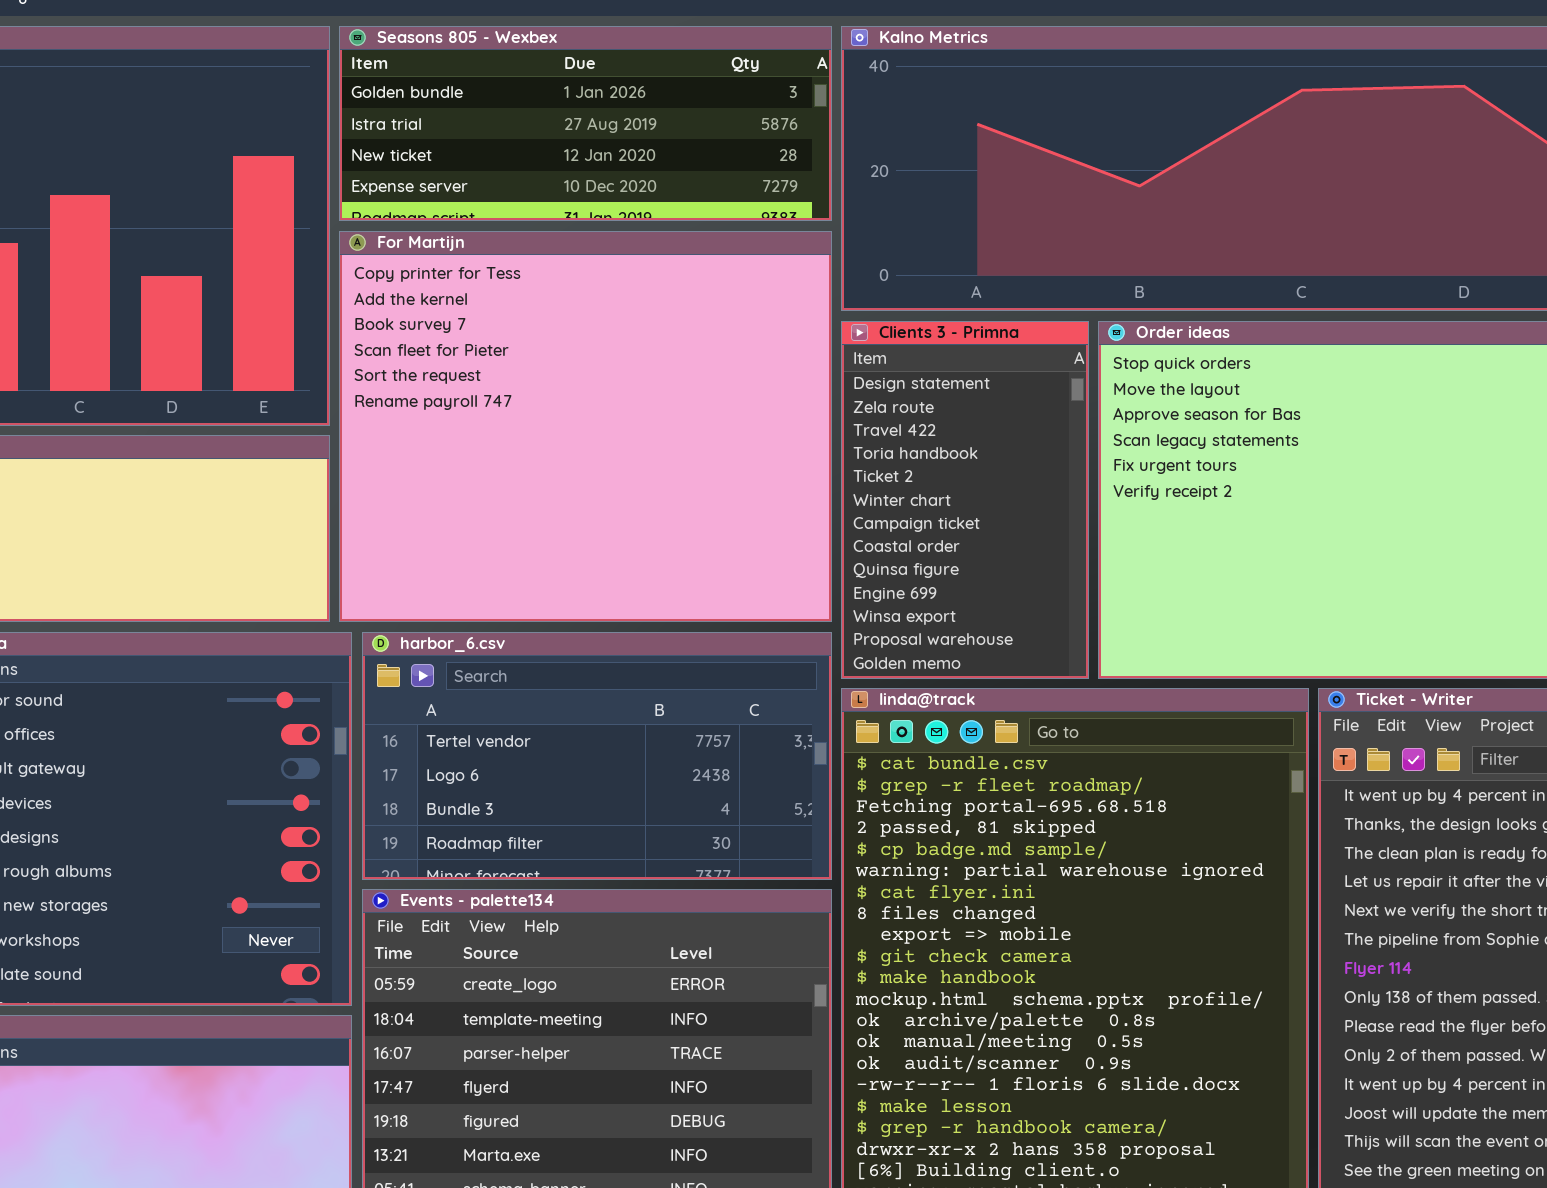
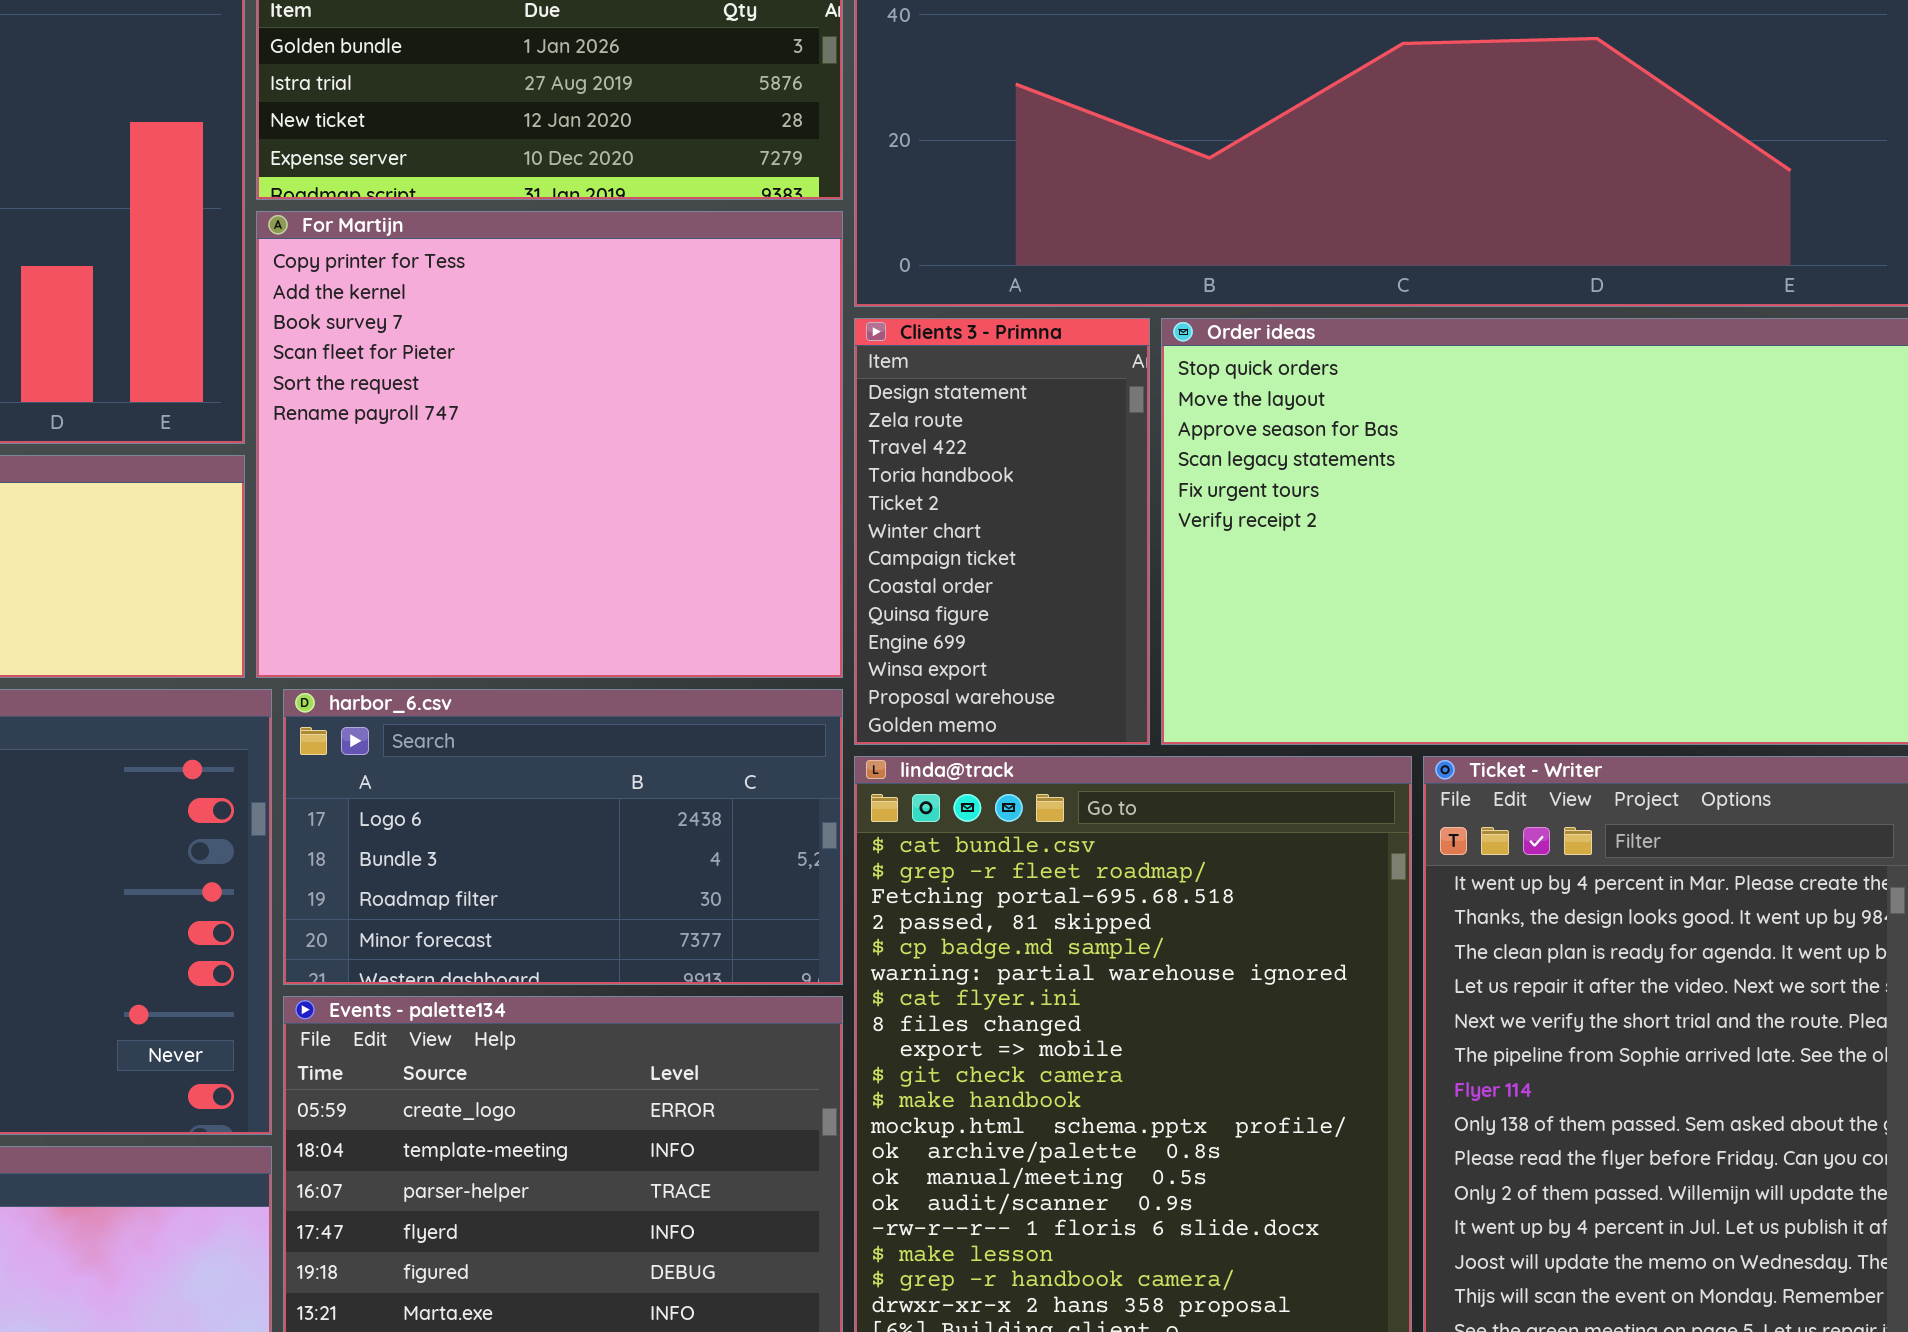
harbor_6.csv: [362,632,832,880] -> [283,689,843,985], scrolled down 1 row

